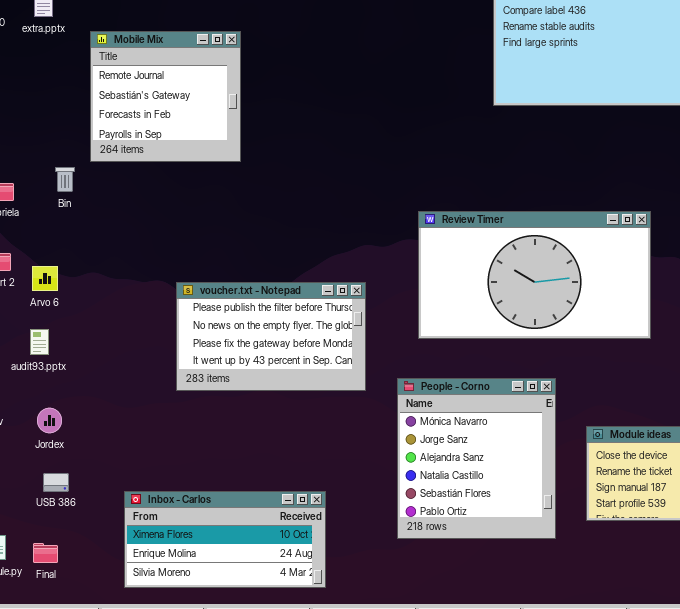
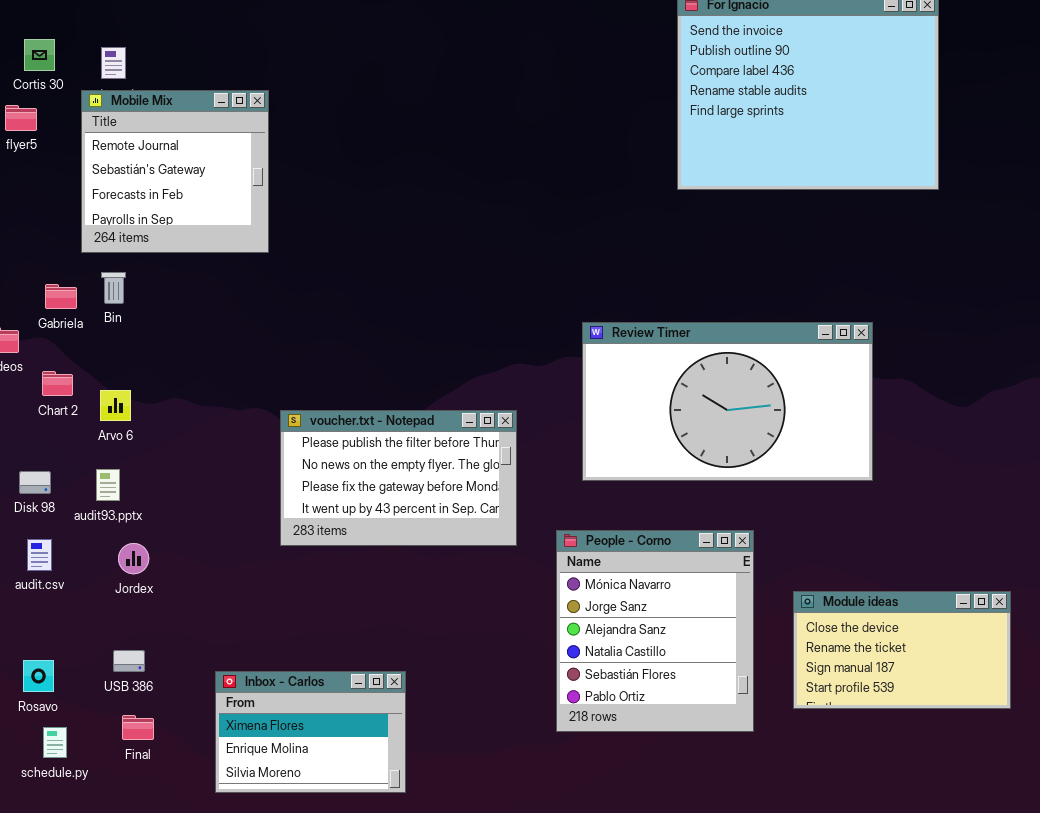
Mobile Mix: [90,31,241,162] -> [81,90,269,253], moved
Bin: [55,167,75,192] -> [101,272,126,304], moved
Jordex: [37,408,62,433] -> [118,543,149,574], moved
Inbox - Carlos: [124,491,326,588] -> [215,671,406,793], resized
Final: [33,543,58,563] -> [122,715,154,740], moved

